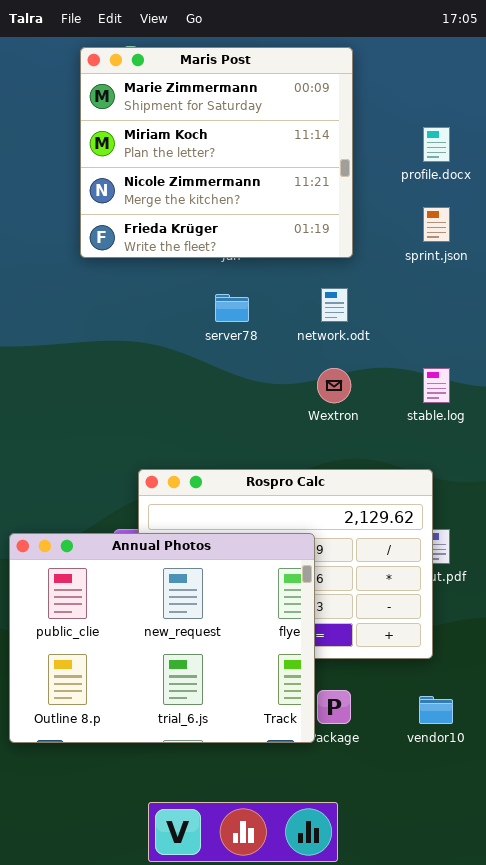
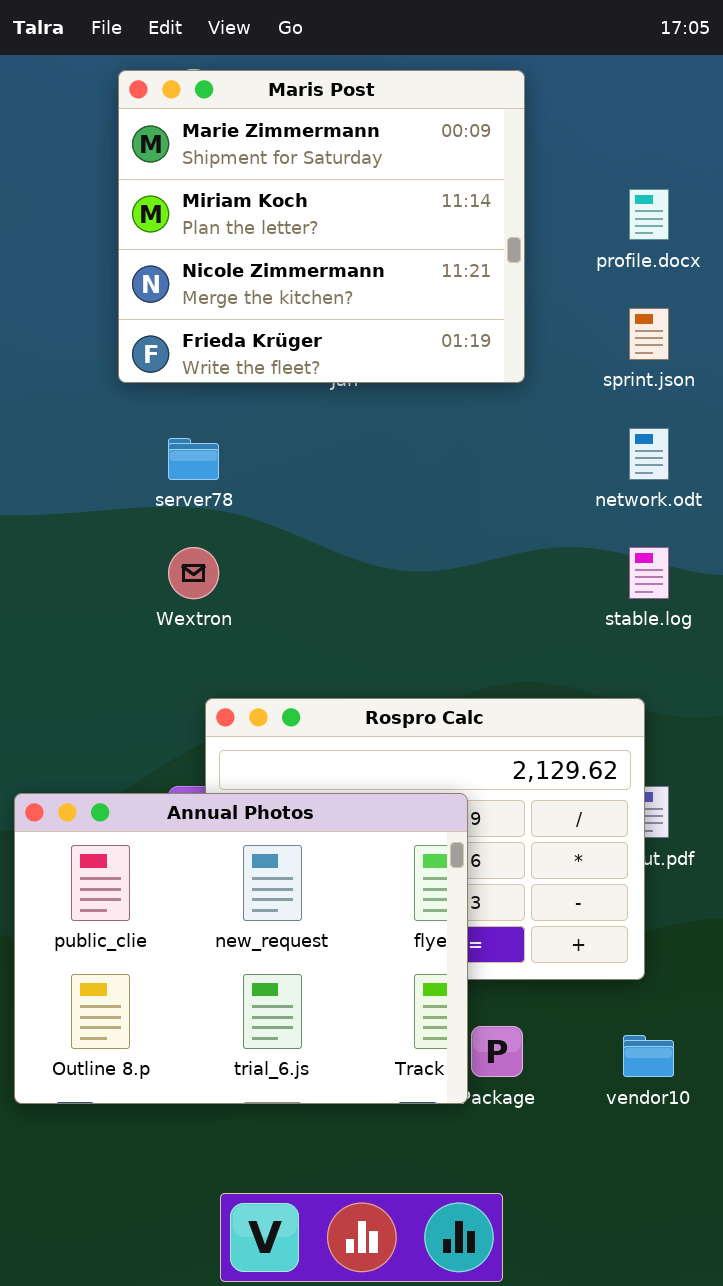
network.odt: [321,288,348,322] -> [629,428,669,480], moved
server78: [215,294,249,322] -> [168,438,219,480], moved
Wextron: [317,368,351,403] -> [168,547,219,599], moved

